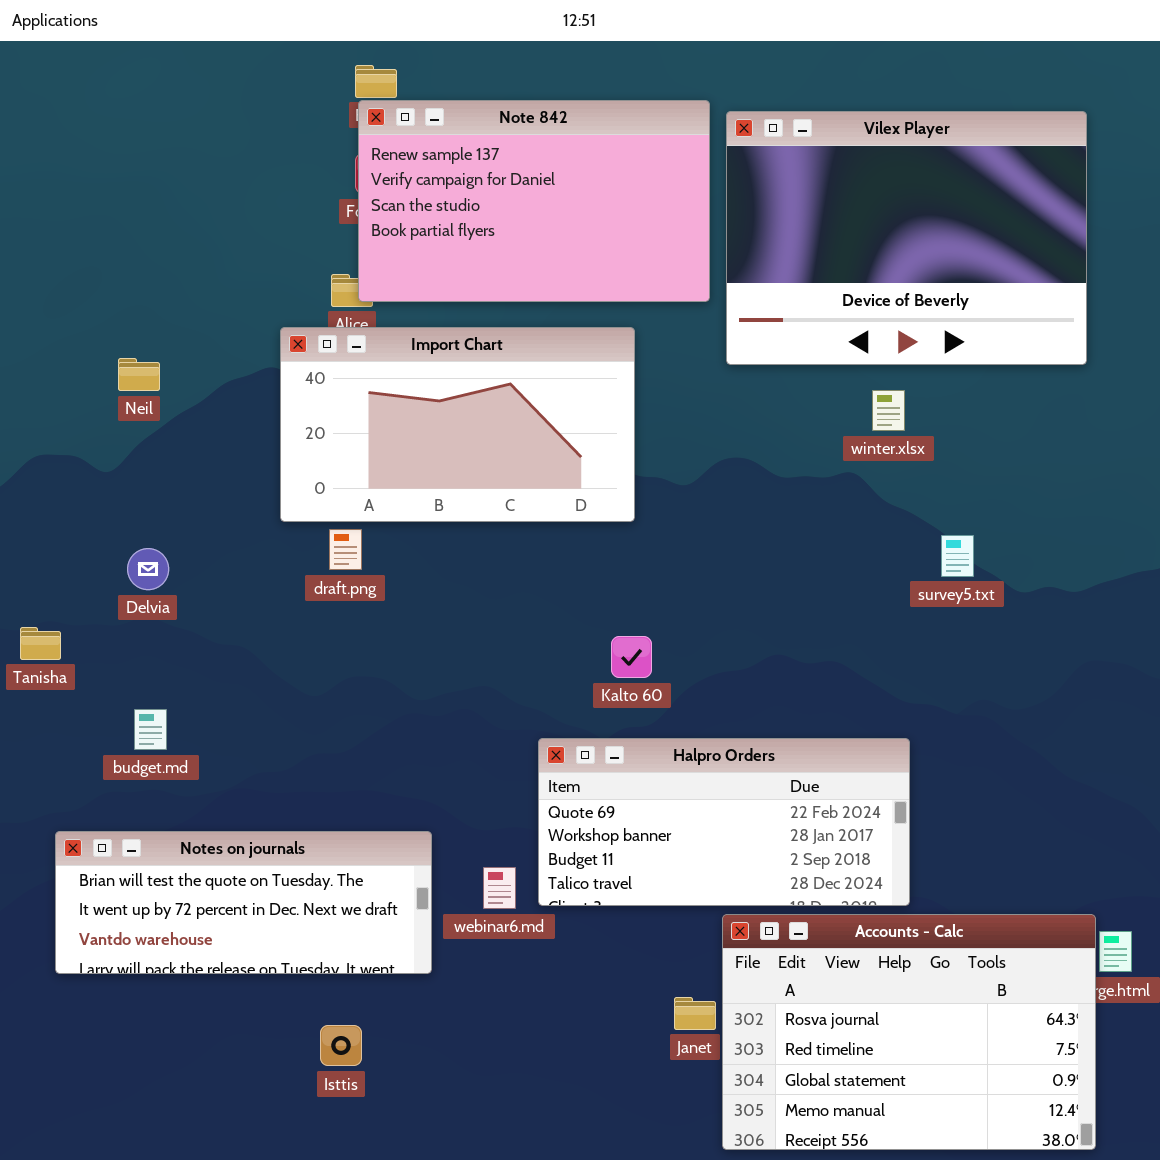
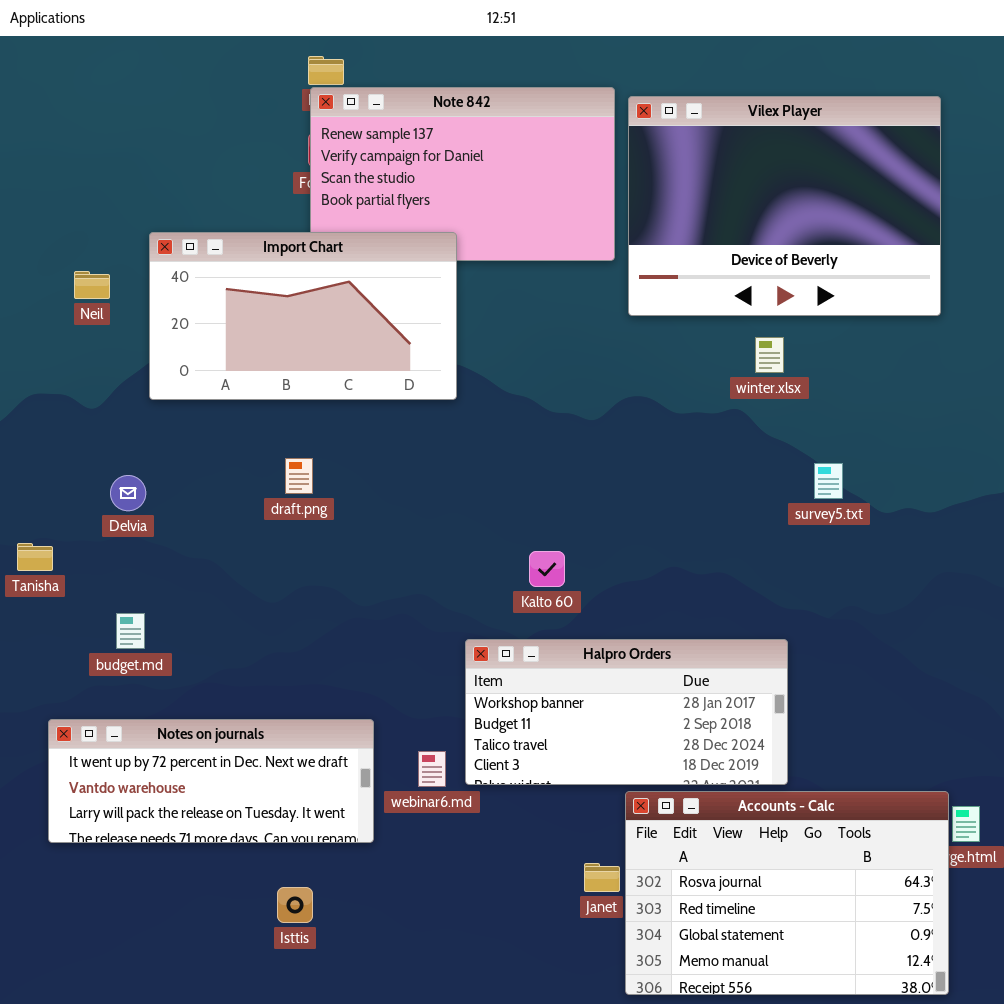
Import Chart: [280,327,635,522] -> [149,232,457,400], moved
Neil: [118,358,160,391] -> [74,271,110,299], moved
Halpro Orders: [538,738,910,906] -> [465,639,788,785], scrolled down 1 row
Notes on journals: [55,831,432,974] -> [48,719,374,843], scrolled down 1 row

